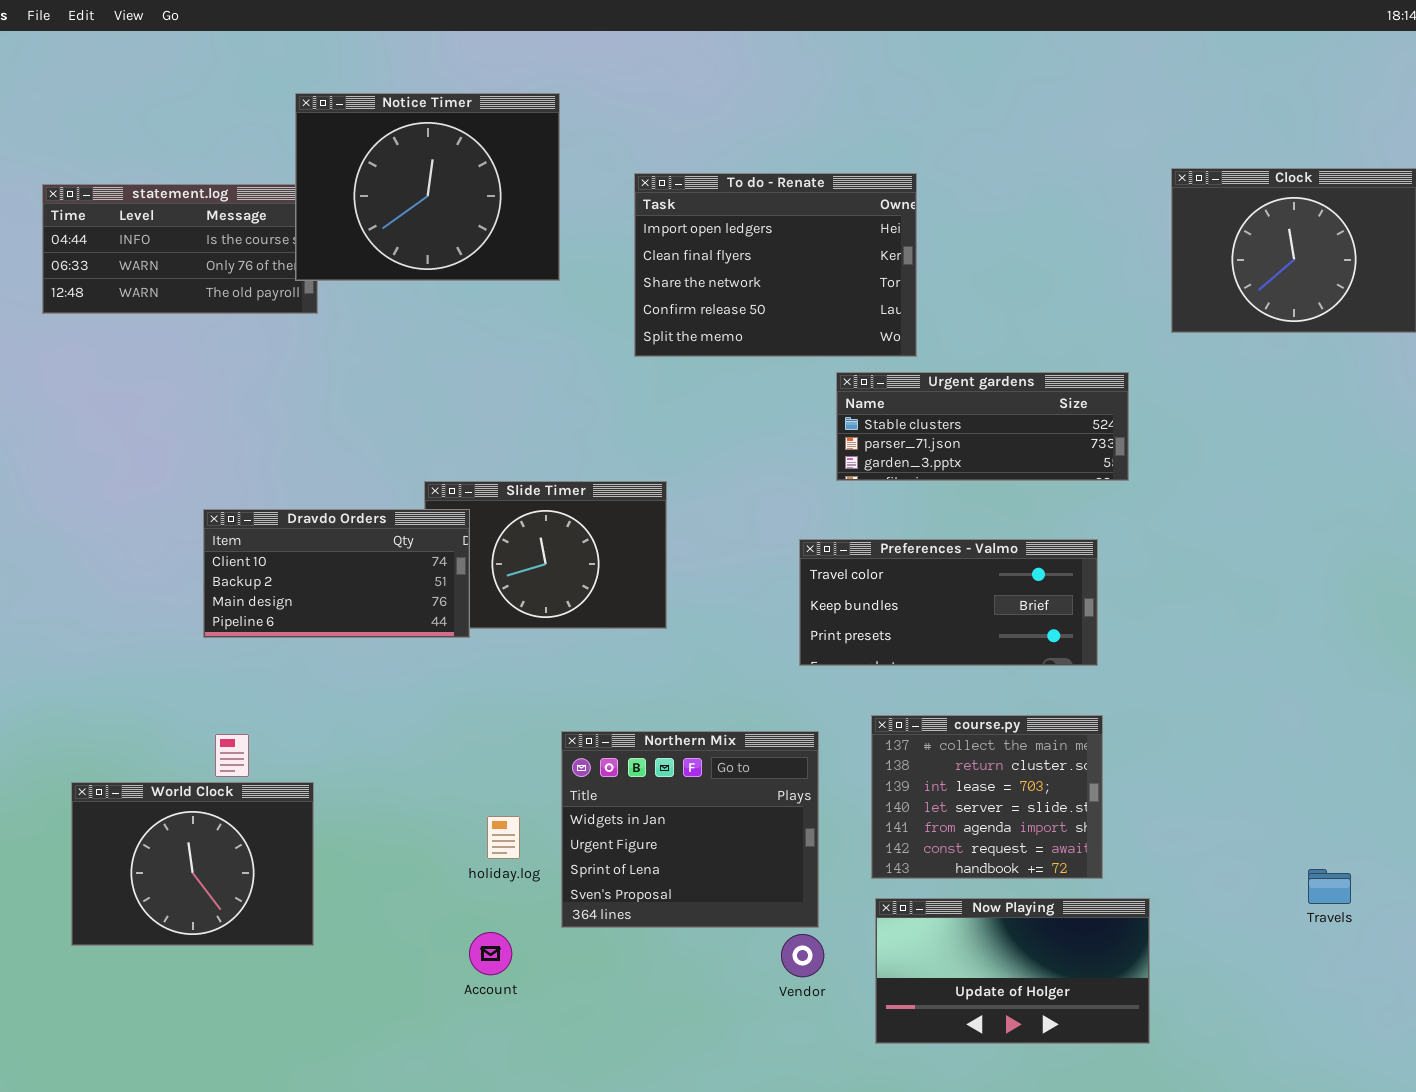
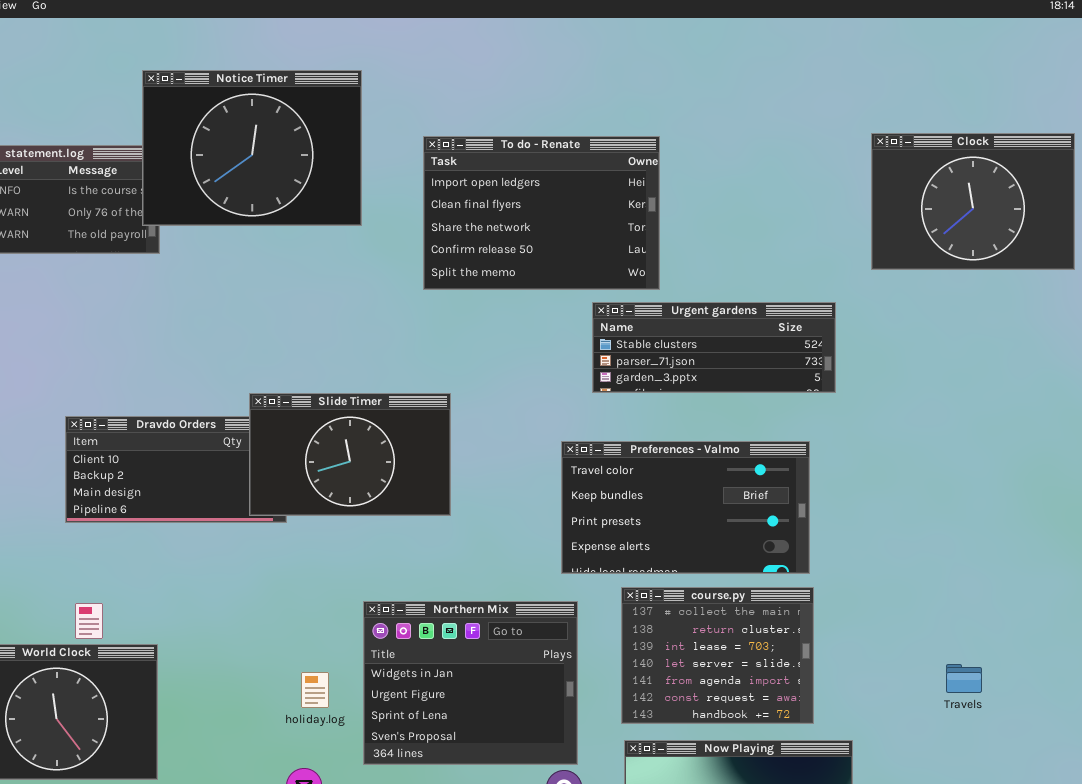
Slide Timer: [424,481,667,629] -> [249,393,451,516], raised
Preferences - Valmo: [799,539,1098,666] -> [561,441,810,574], resized
Travels: [1308,869,1351,904] -> [946,664,982,693], moved

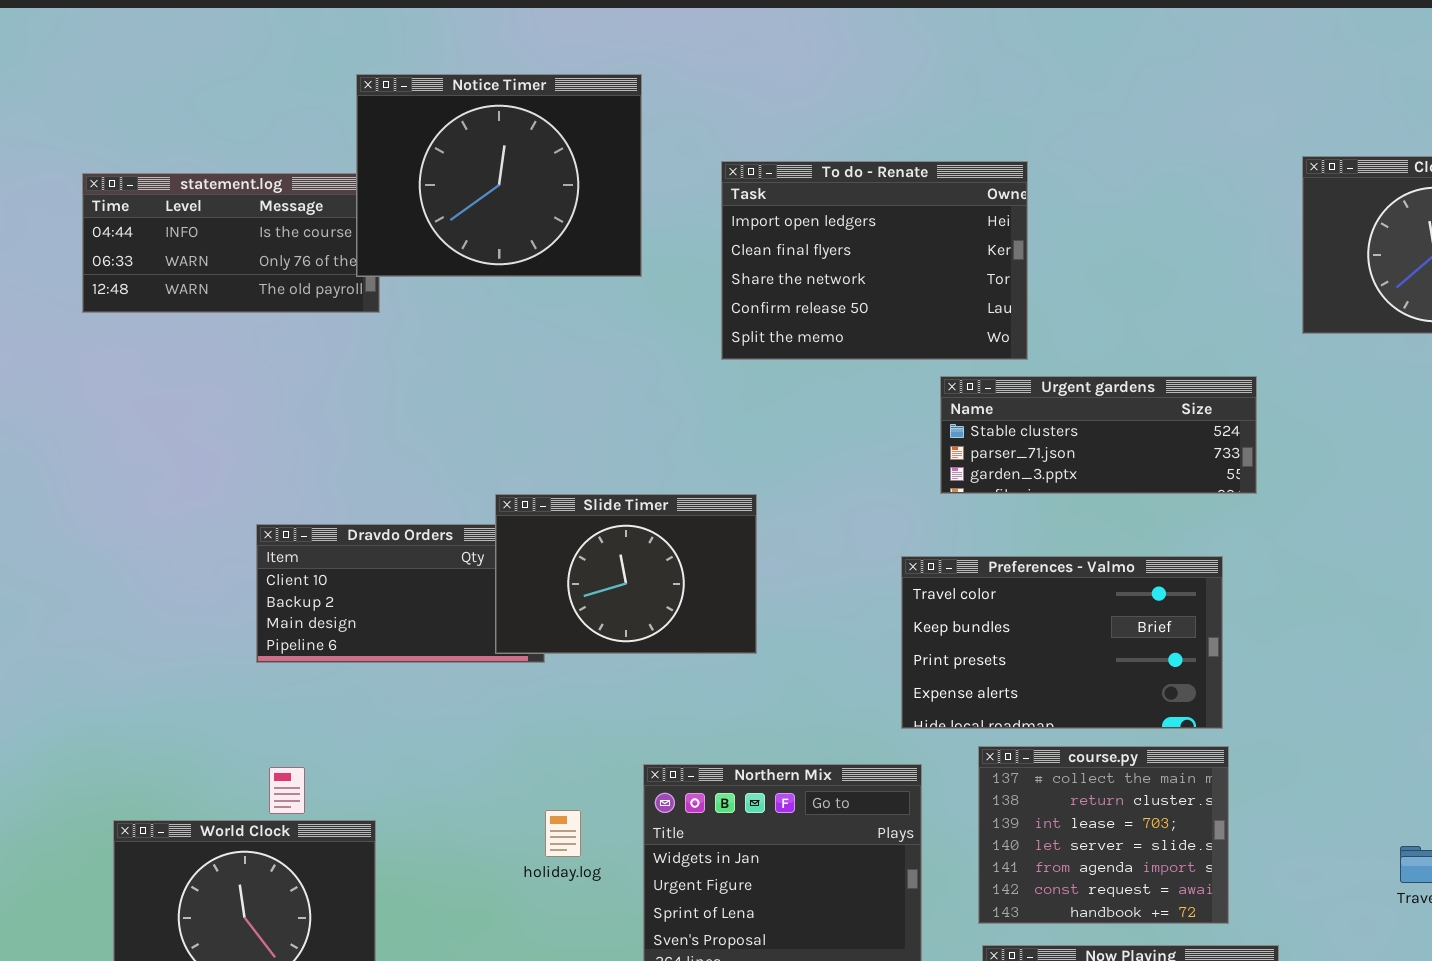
holiday.log: [301,672,329,708] -> [545,810,581,857], moved

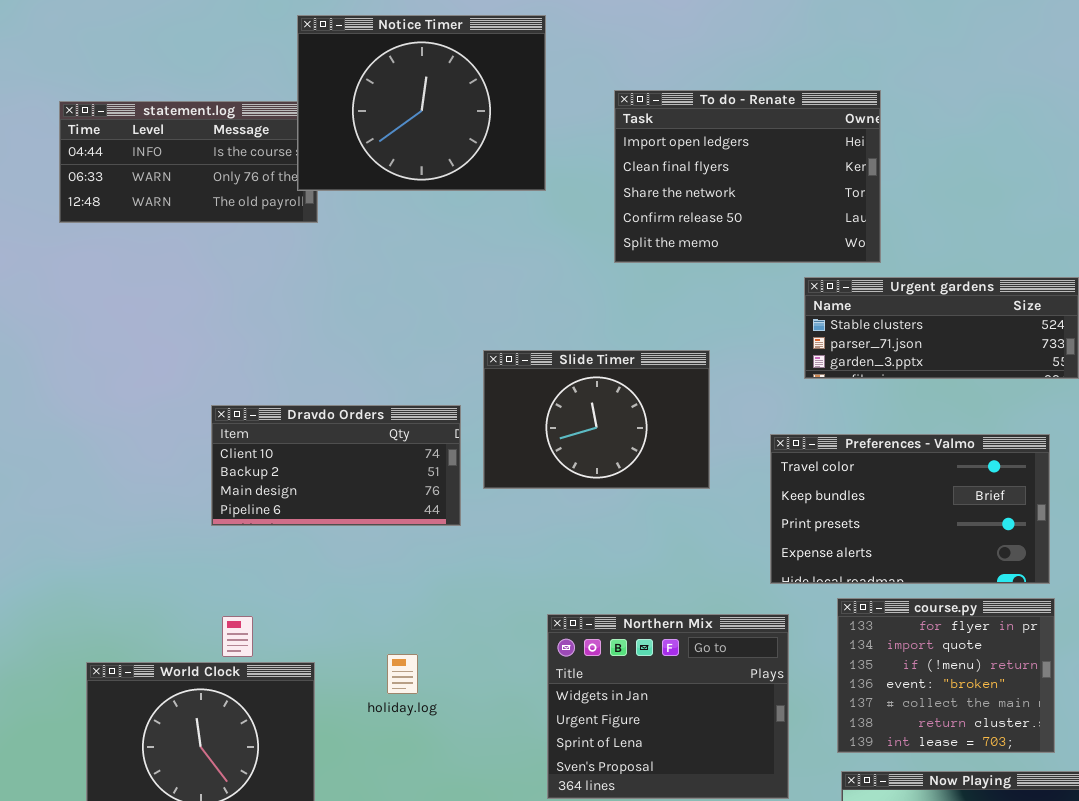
Slide Timer: [495,494,757,654] -> [483,350,710,489], moved
course.py: [978,746,1229,924] -> [837,598,1055,753], scrolled up 4 rows
holiday.log: [545,810,581,857] -> [387,654,418,694], moved

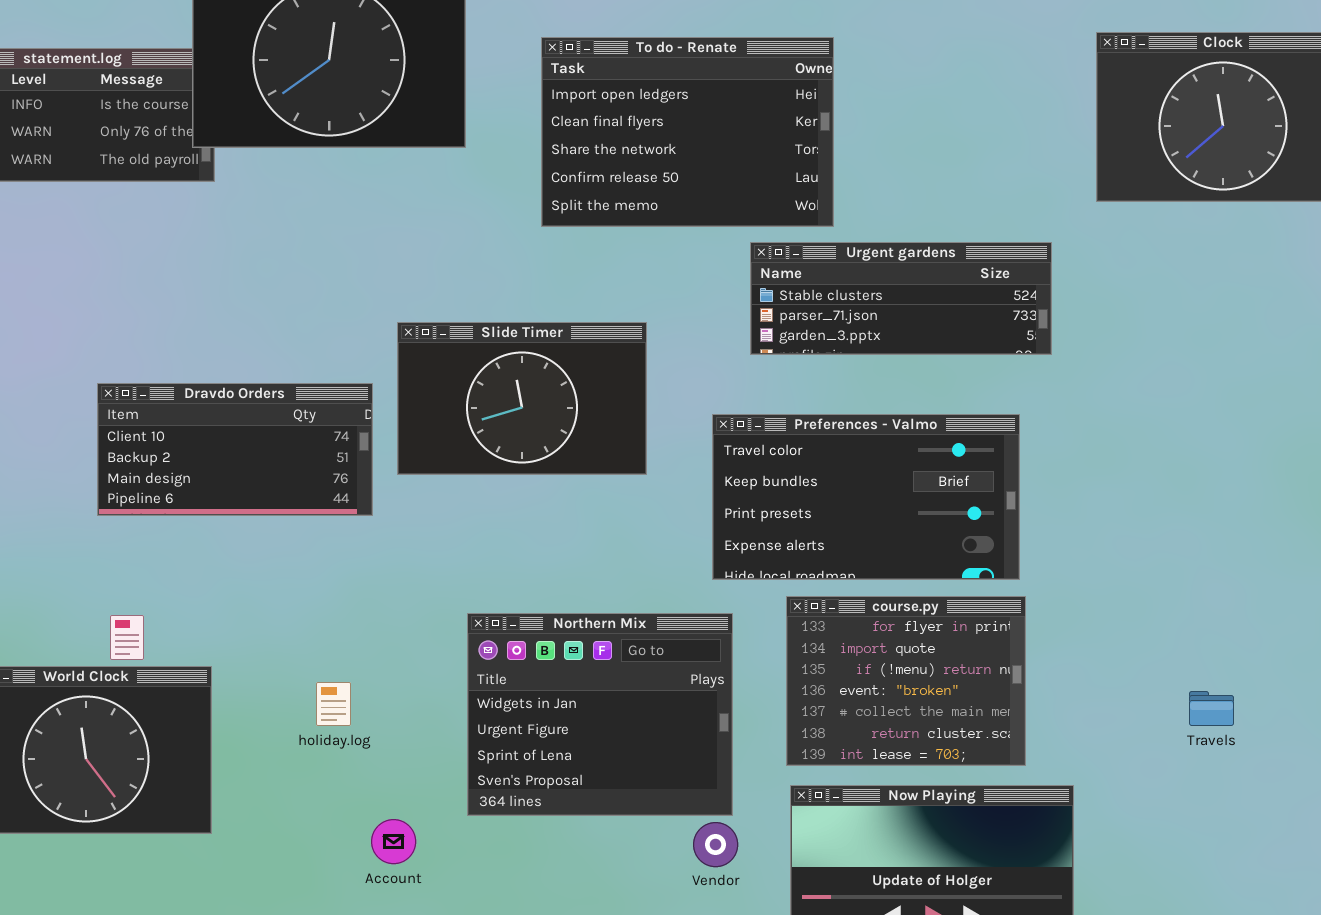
holiday.log: [387,654,418,694] -> [316,682,351,726], moved

